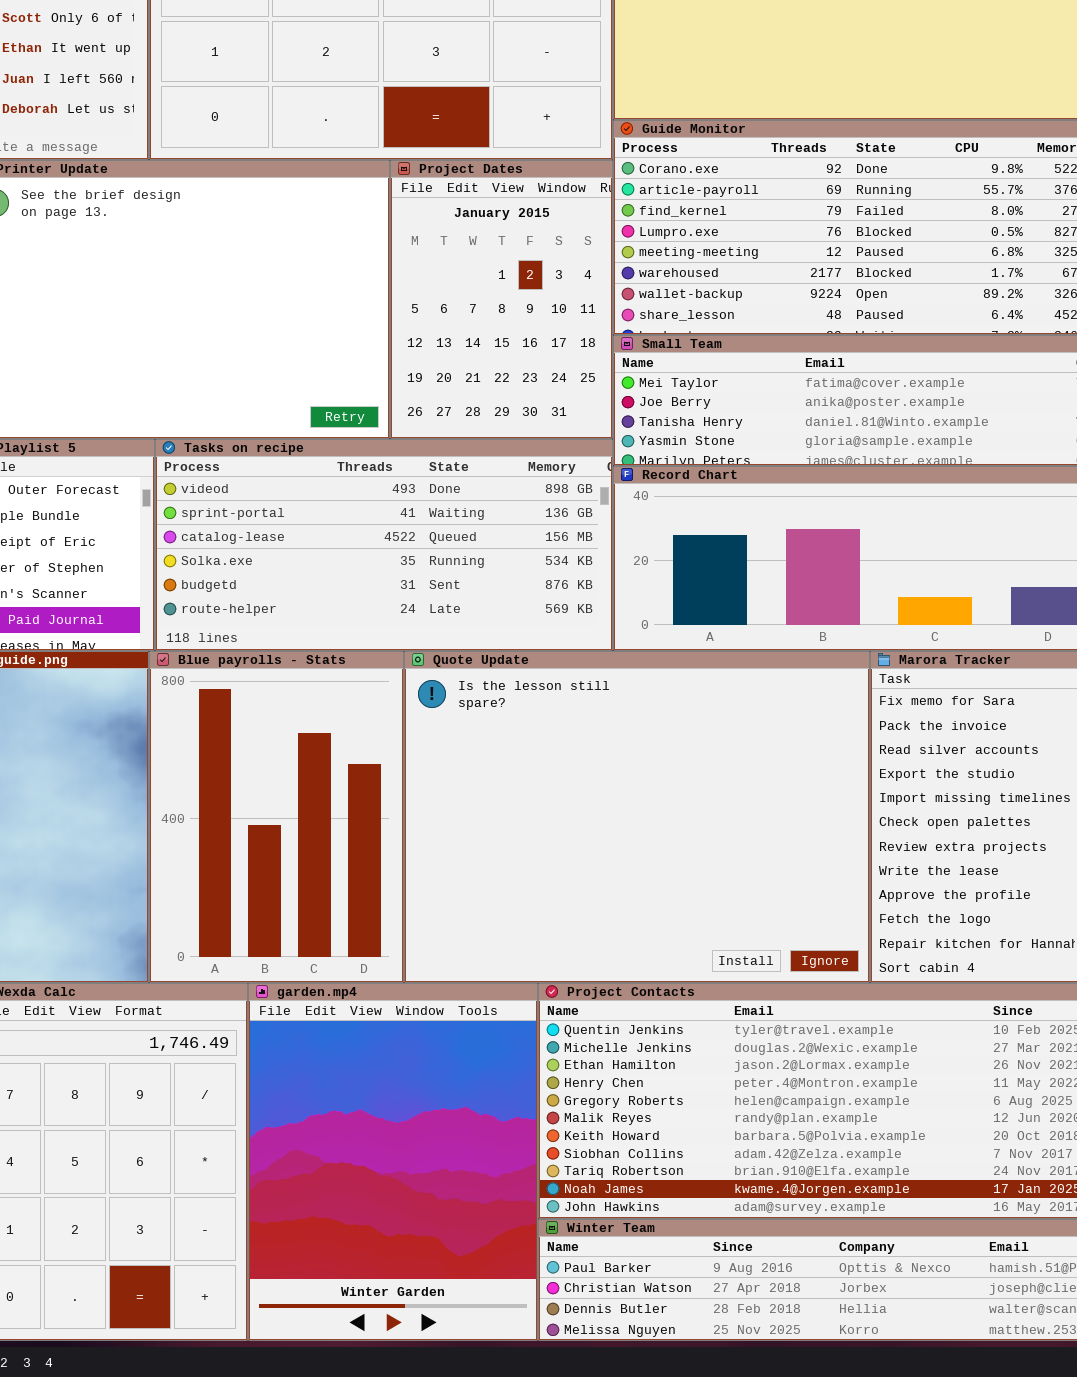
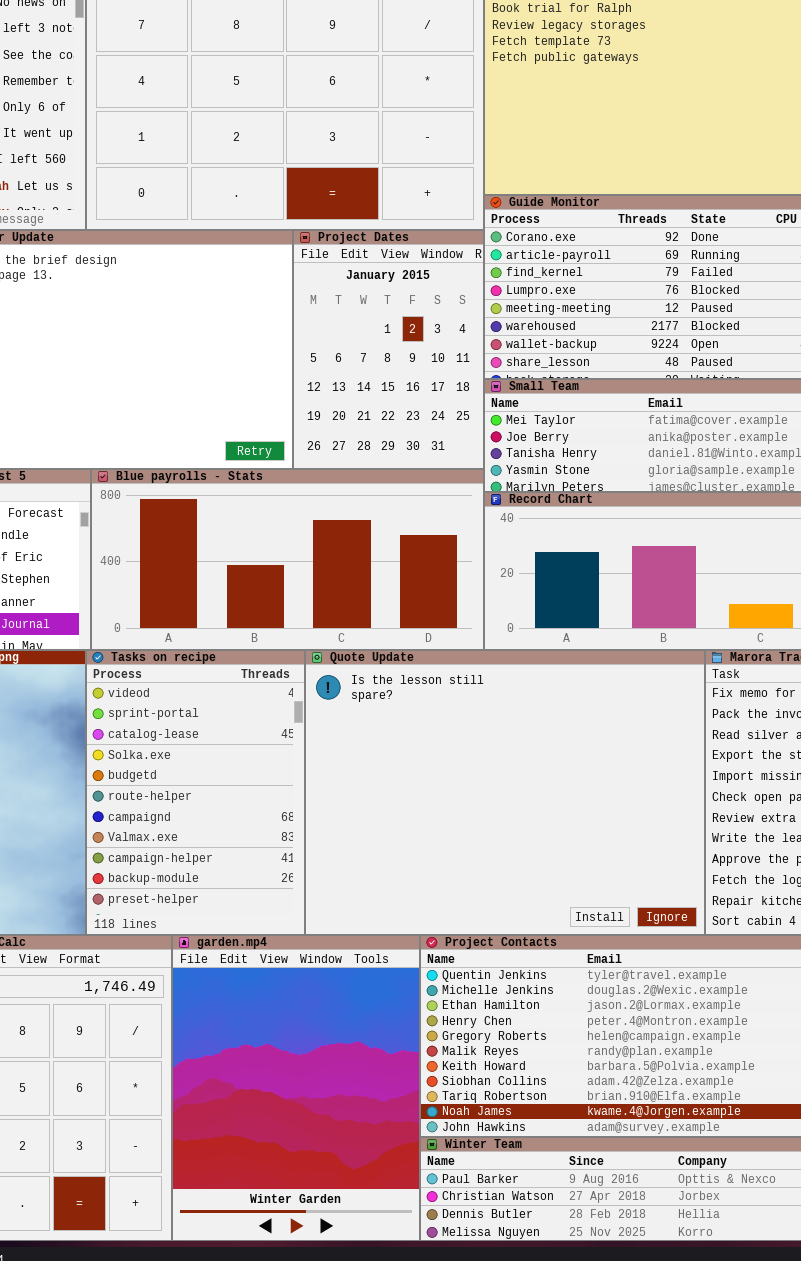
Tasks on recipe: [155,439,613,651] -> [86,650,305,935], moved, resized
Blue payrolls - Stats: [149,651,404,983] -> [91,469,484,650], moved, resized

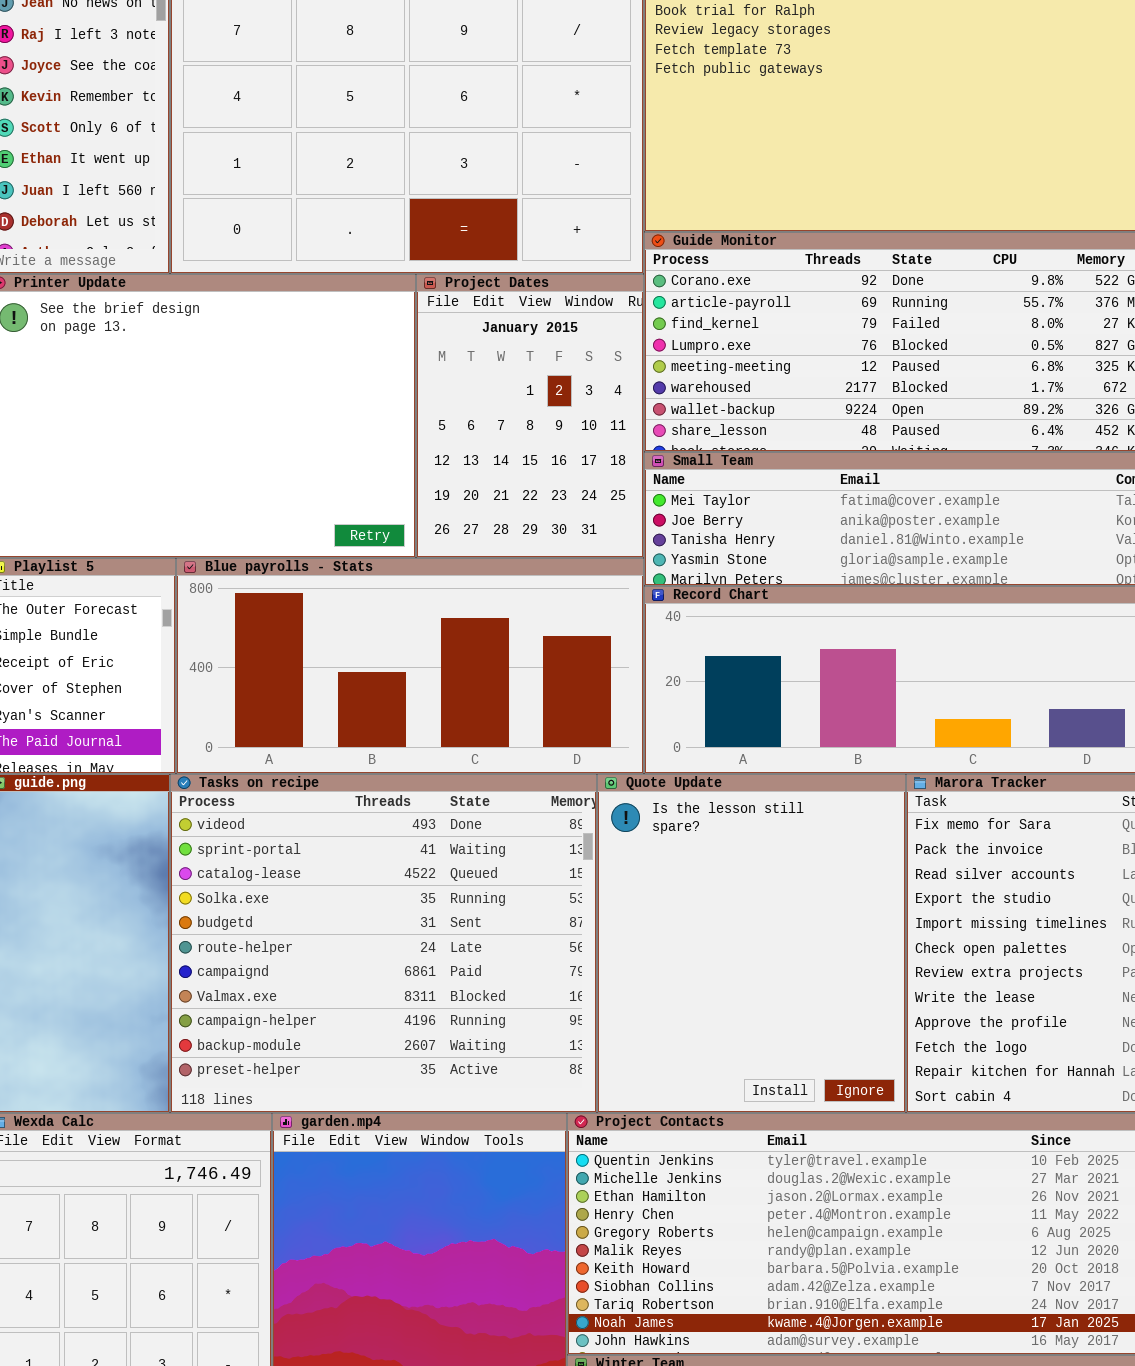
Tasks on recipe: [86,650,305,935] -> [170,774,597,1113], resized
Quote Update: [305,650,705,935] -> [597,774,906,1113], resized

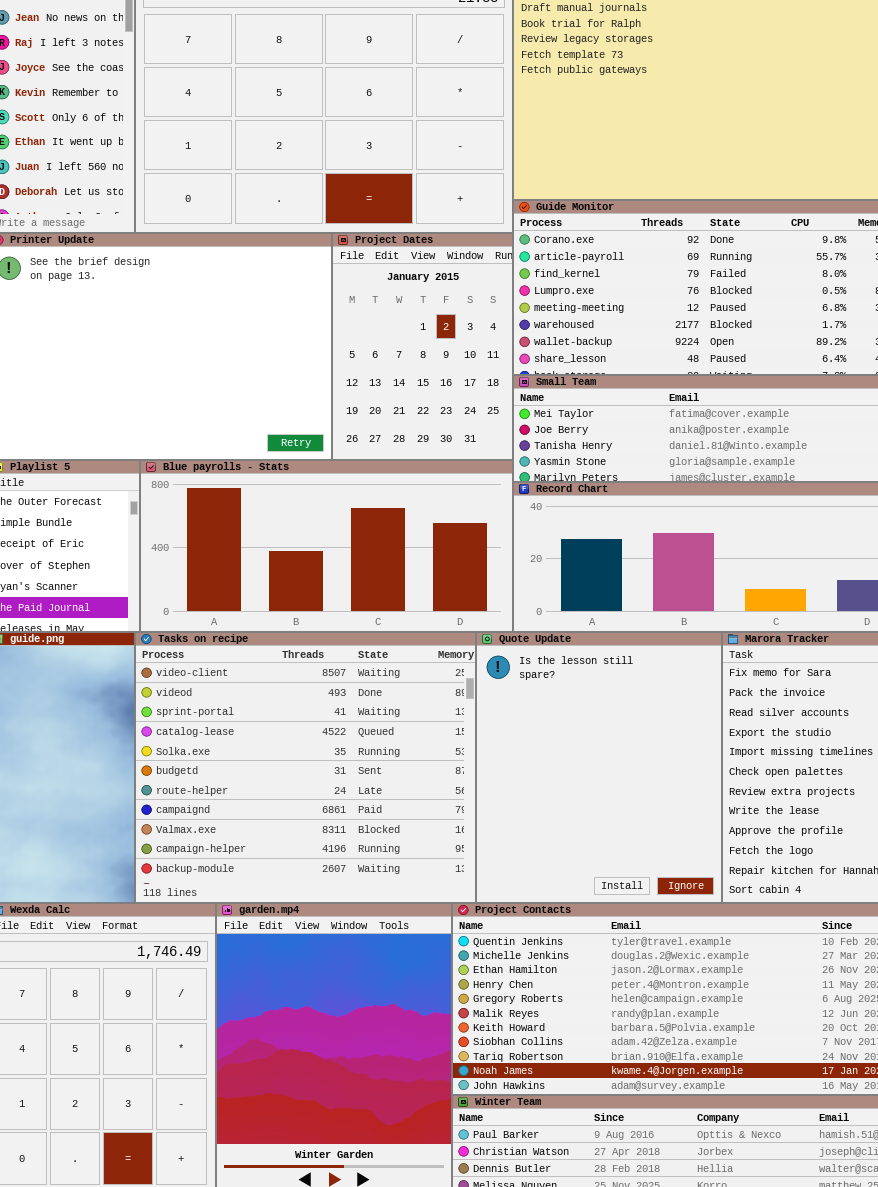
Tasks on recipe: [170,774,597,1113] -> [135,632,476,903], scrolled up 1 row

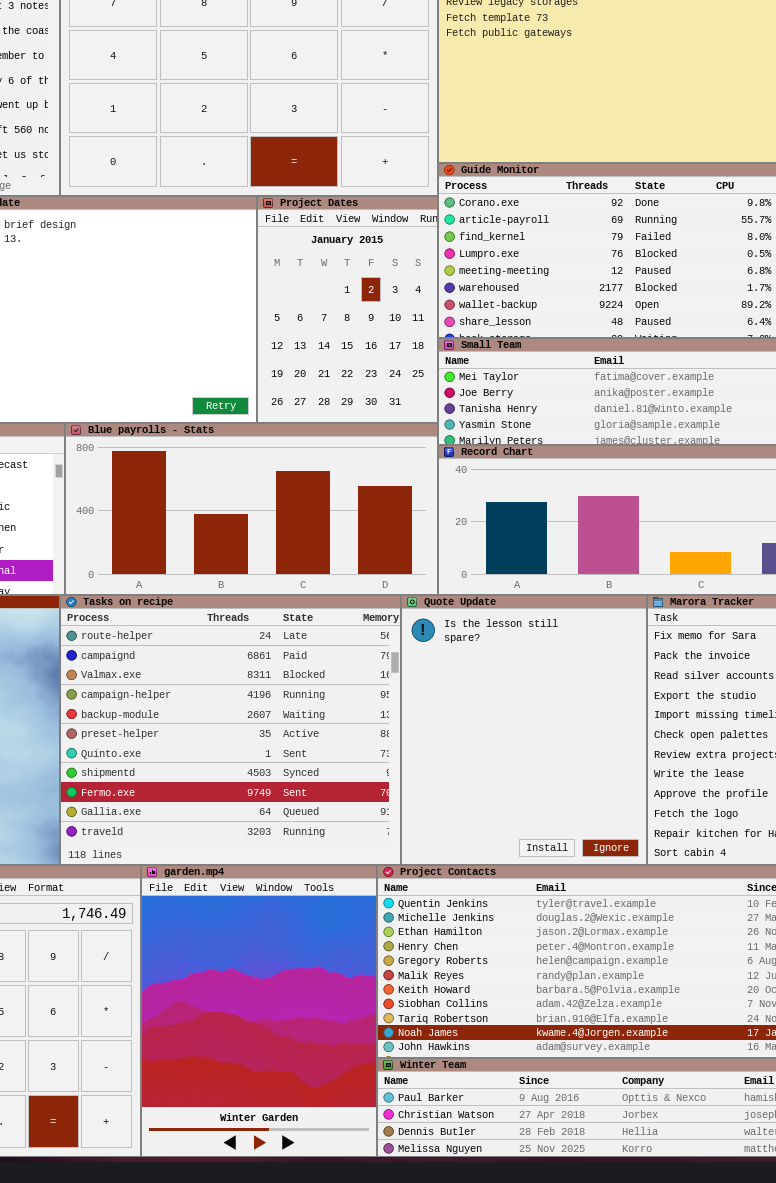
Tasks on recipe: [135,632,476,903] -> [60,595,401,865], scrolled down 6 rows

